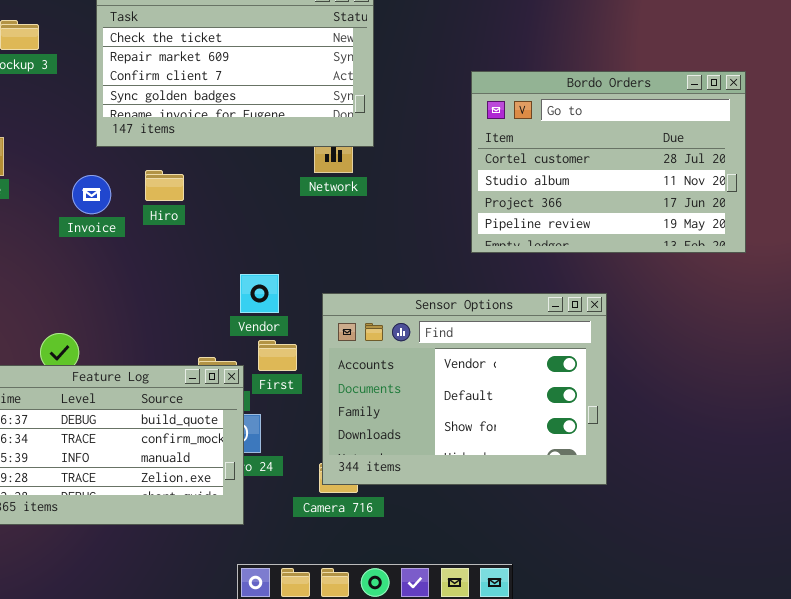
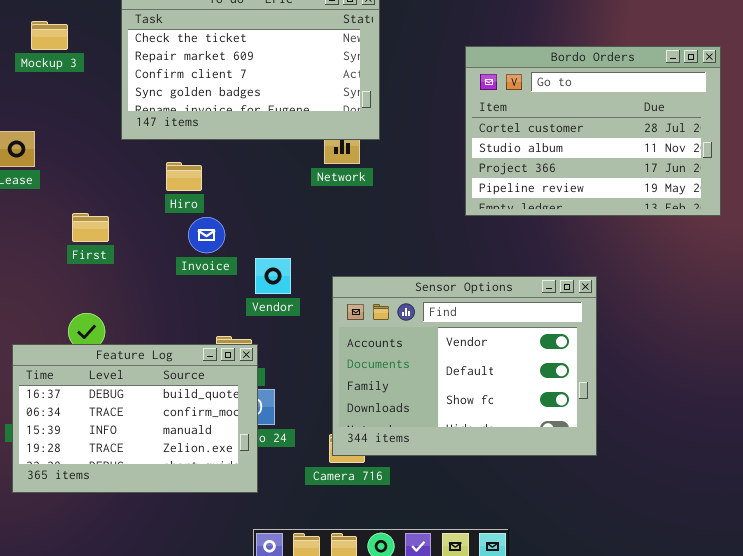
Bordo Orders: [471,71,746,253] -> [465,46,721,216], moved
Invoice: [72,175,111,214] -> [188,217,225,253], moved
First: [258,340,297,371] -> [72,213,109,242], moved

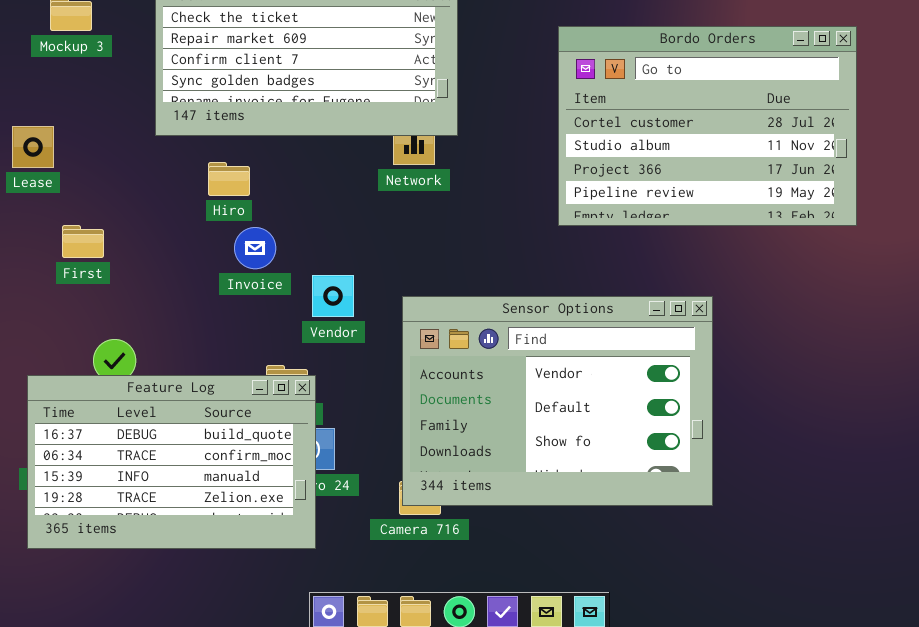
First: [72,213,109,242] -> [62,225,104,258], moved

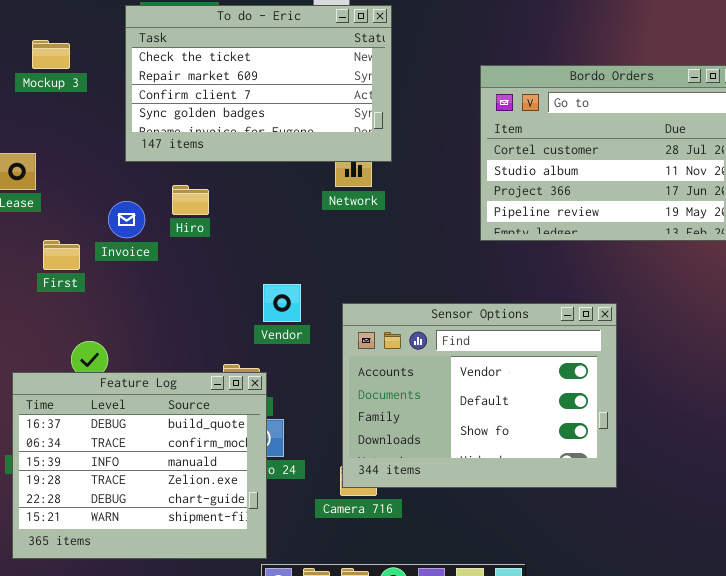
Invoice: [234,227,276,269] -> [108,201,145,238], moved
Feature Log: [27,375,316,549] -> [12,372,267,559], resized

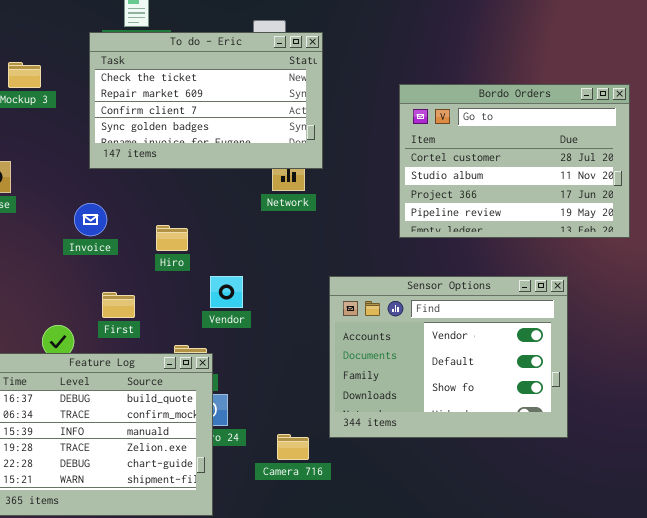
Hiro: [172,185,209,215] -> [156,225,188,251], moved
First: [43,240,80,270] -> [102,292,135,318], moved
Sensor Options: [342,303,617,488] -> [329,276,568,438], moved

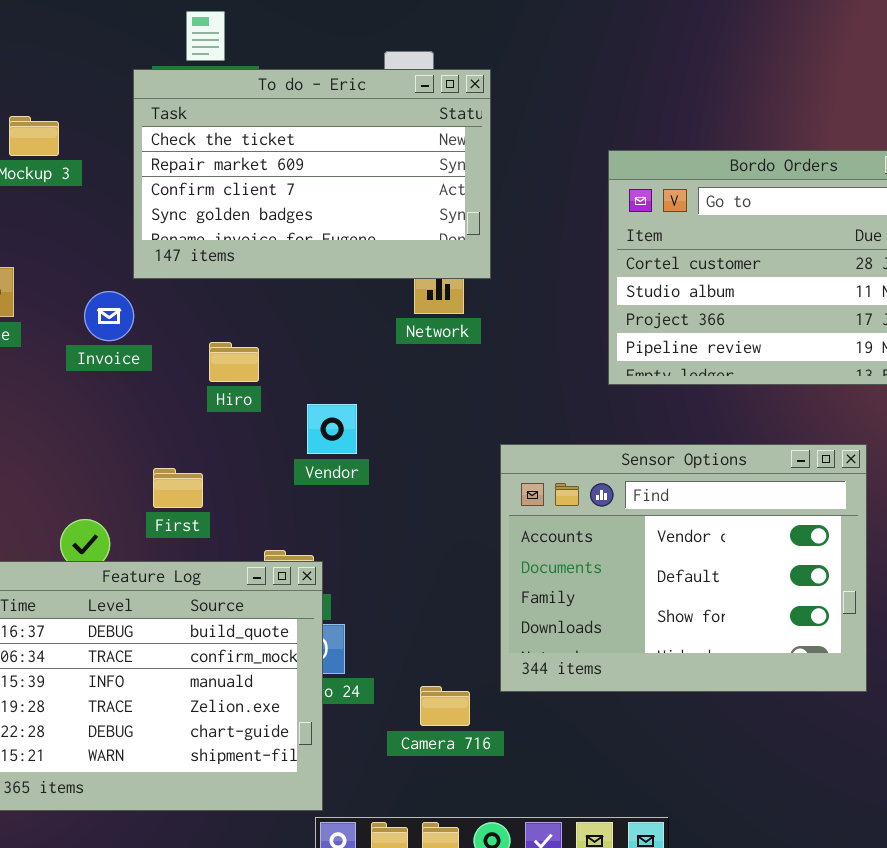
Invoice: [74,203,107,236] -> [84,291,134,341], moved
Hiro: [156,225,188,251] -> [209,342,259,382], moved
Vendor: [210,276,243,308] -> [307,404,357,454], moved

